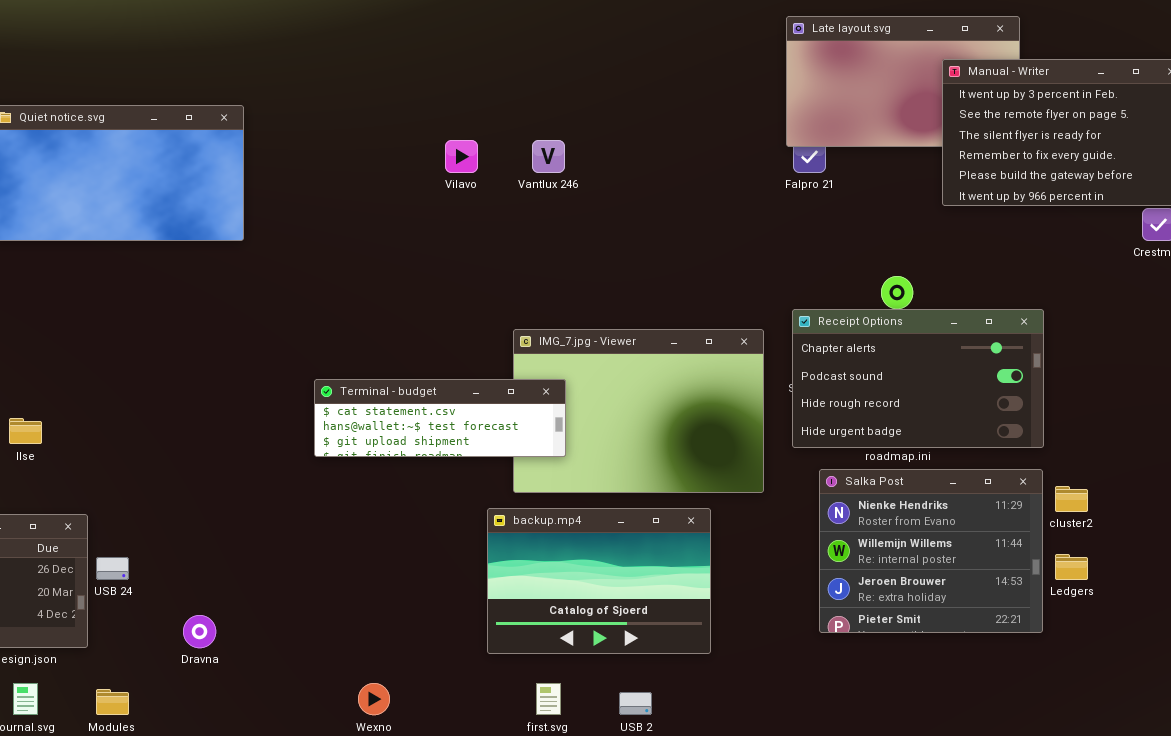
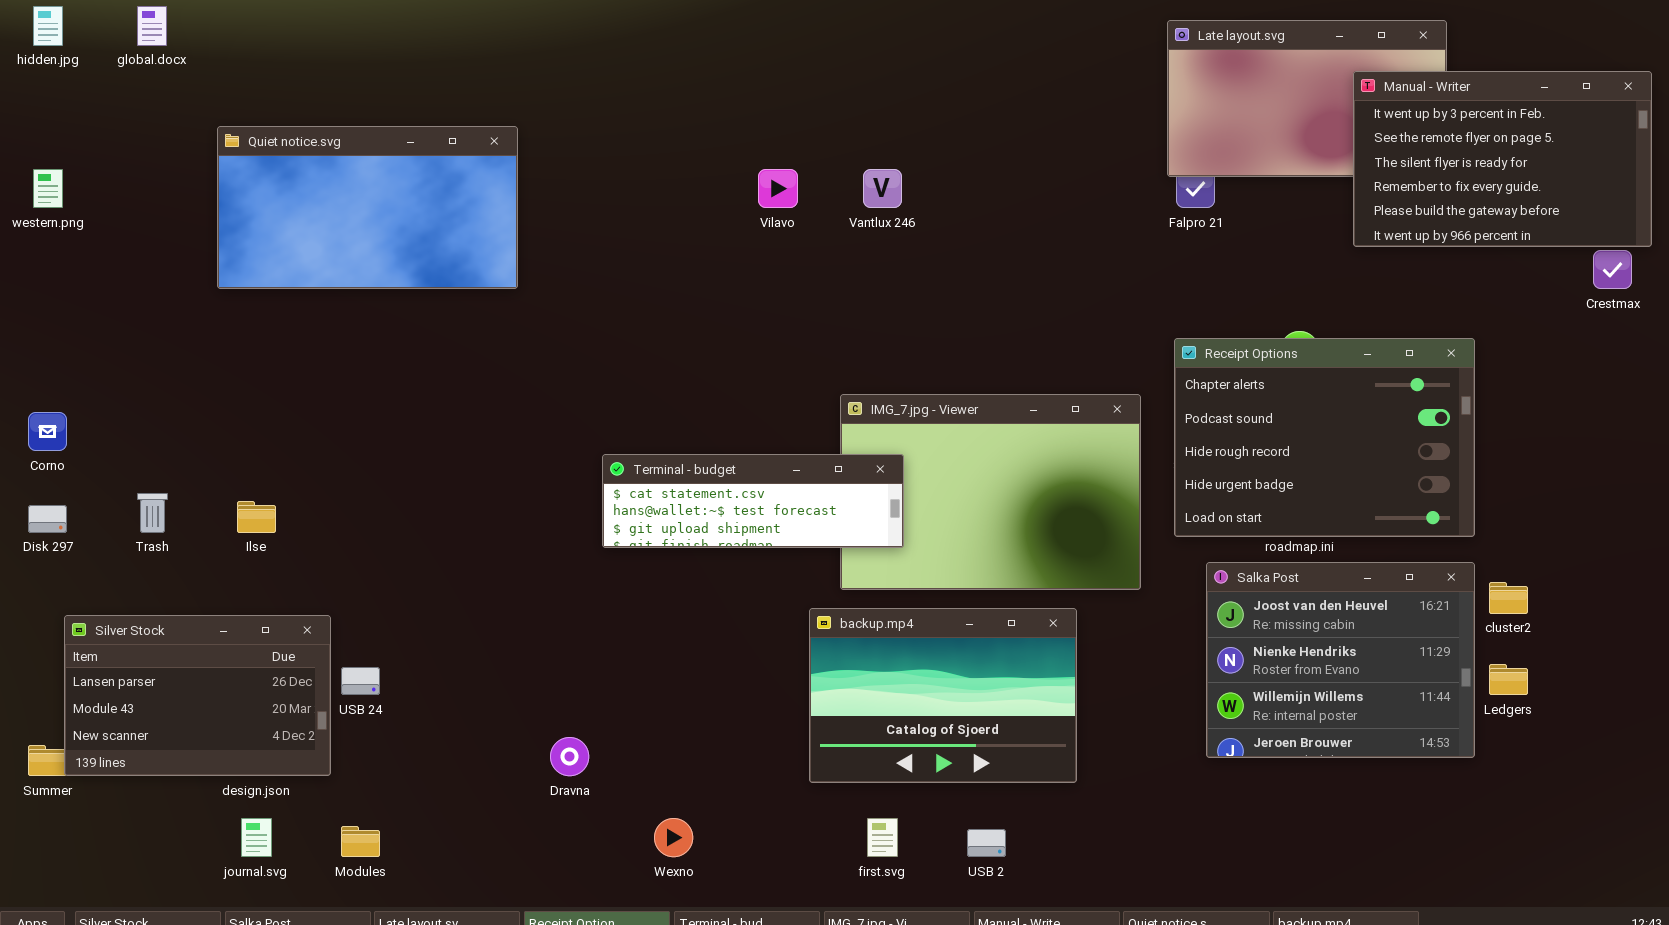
Receipt Options: [792,309,1044,448] -> [1174,338,1475,537], resized
Salka Post: [819,469,1043,633] -> [1206,562,1475,758], scrolled up 1 row
Dravna: [183,615,216,648] -> [550,737,589,776], moved

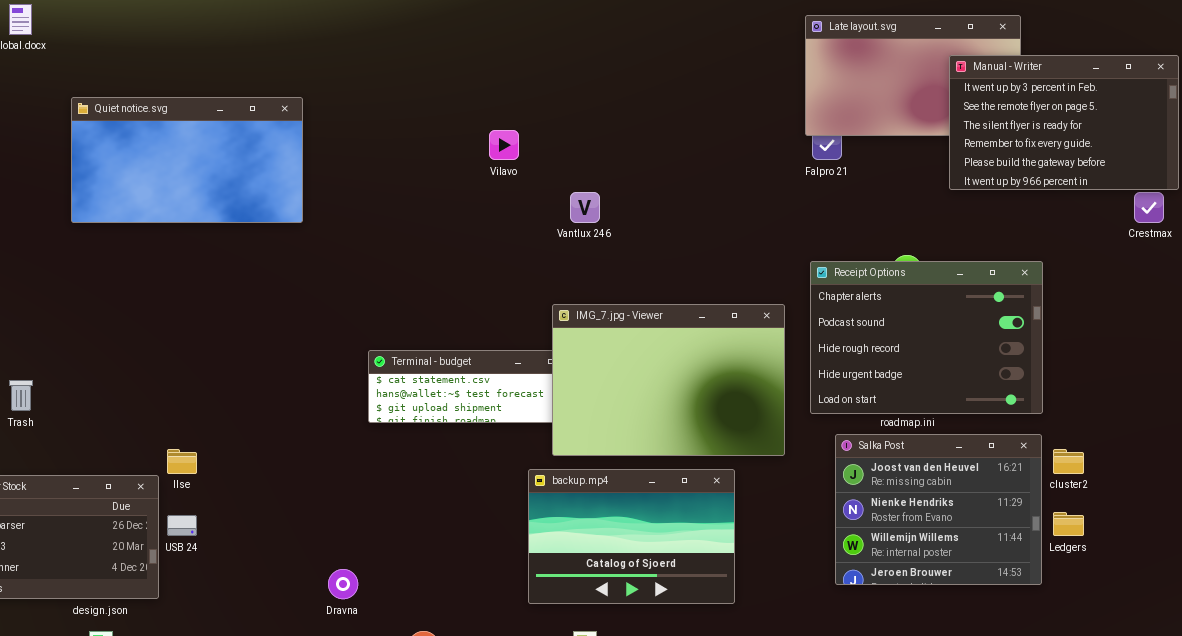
Vantlux 246: [863,169,902,208] -> [570,192,600,223], moved
IMG_7.jpg - Viewer: [840,394,1141,590] -> [552,304,785,456], raised
Ilse: [237,501,276,533] -> [167,449,197,474], moved

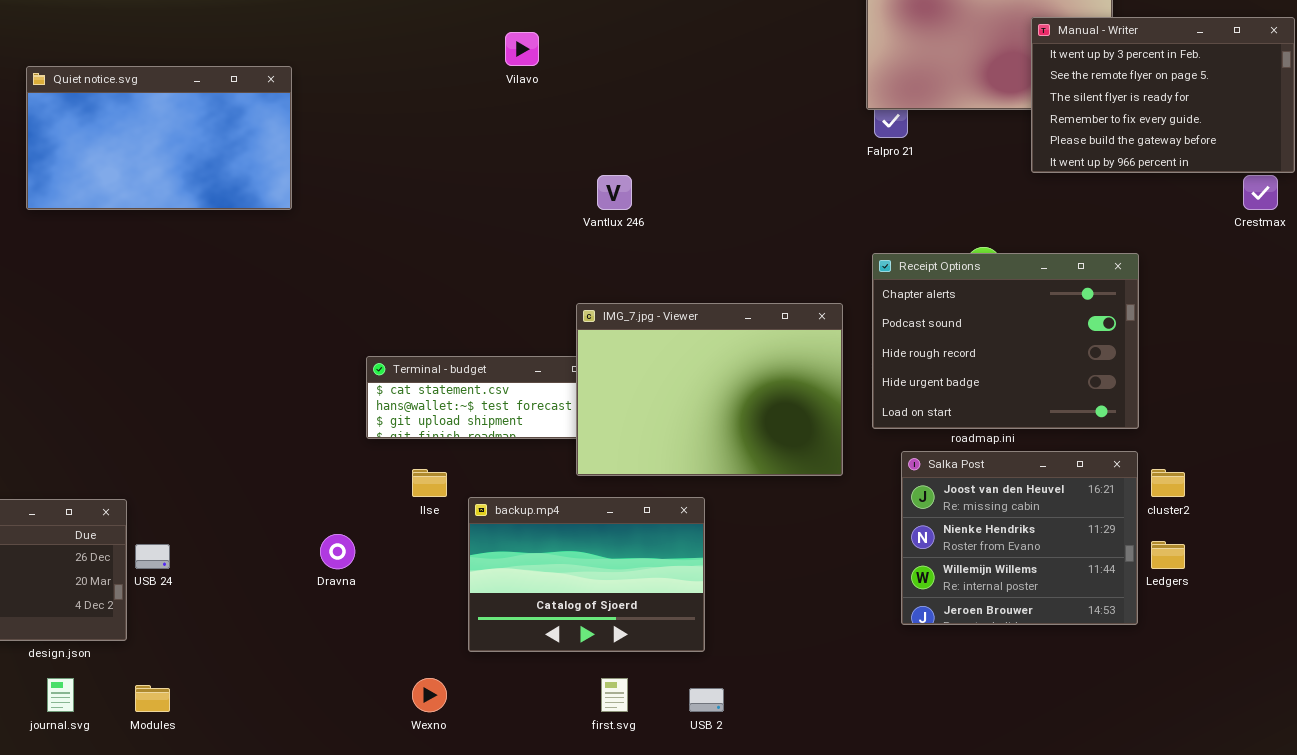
Vilavo: [489,130,519,160] -> [505,32,539,66], moved
Ilse: [167,449,197,474] -> [412,469,447,497], moved
backup.mp4: [528,469,735,604] -> [468,497,705,652], moved
Dravna: [328,569,358,599] -> [320,534,355,569], moved

